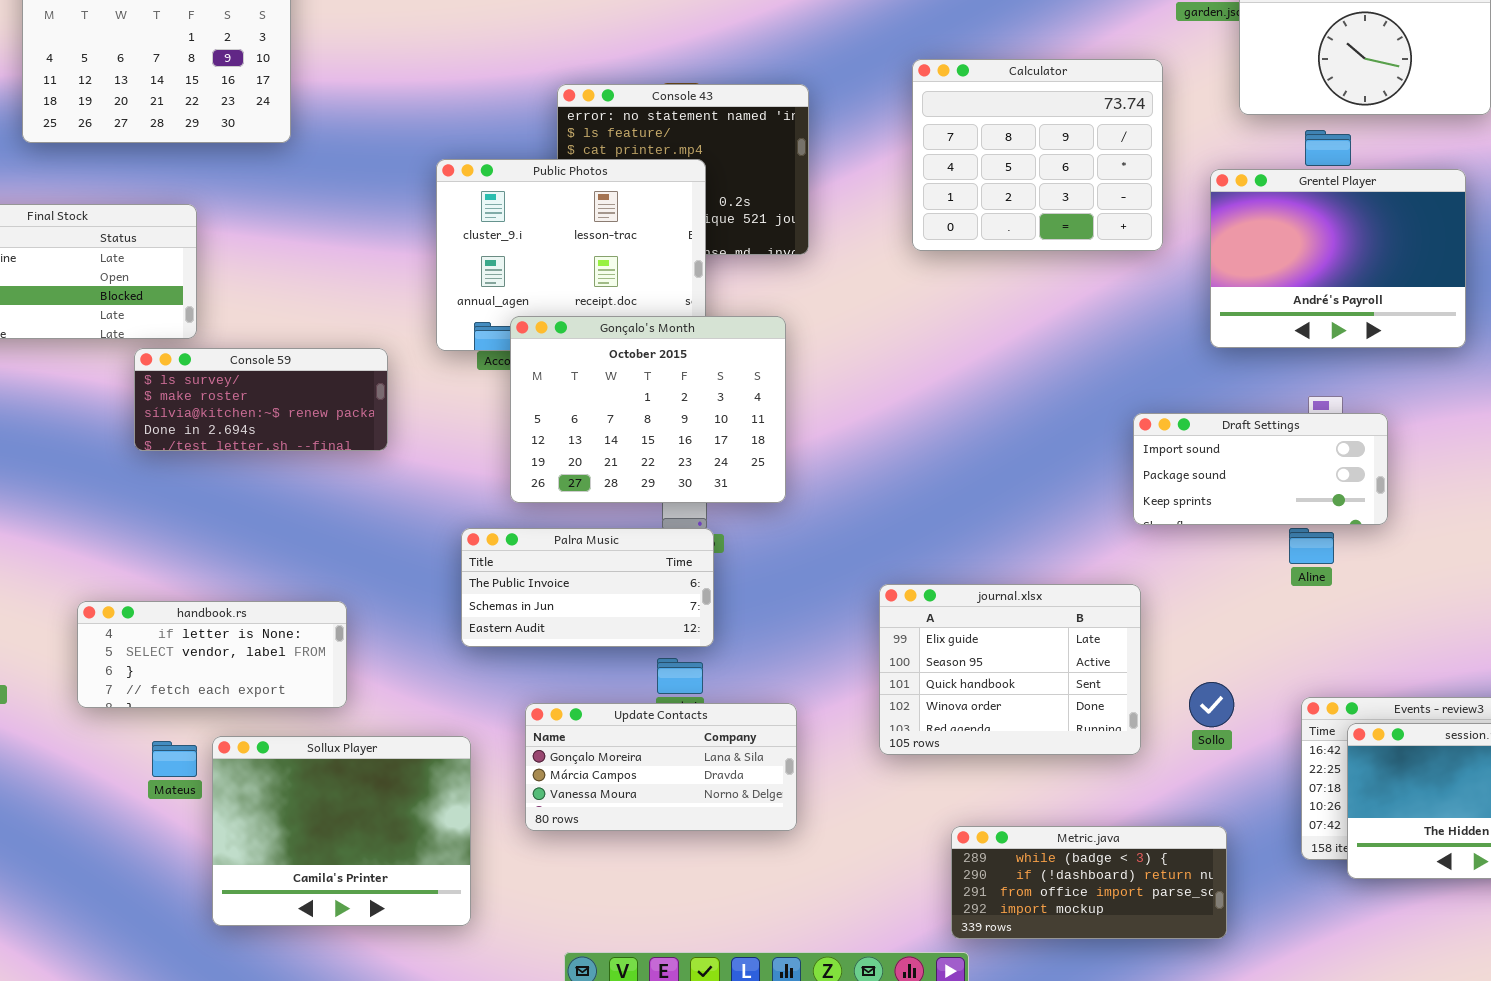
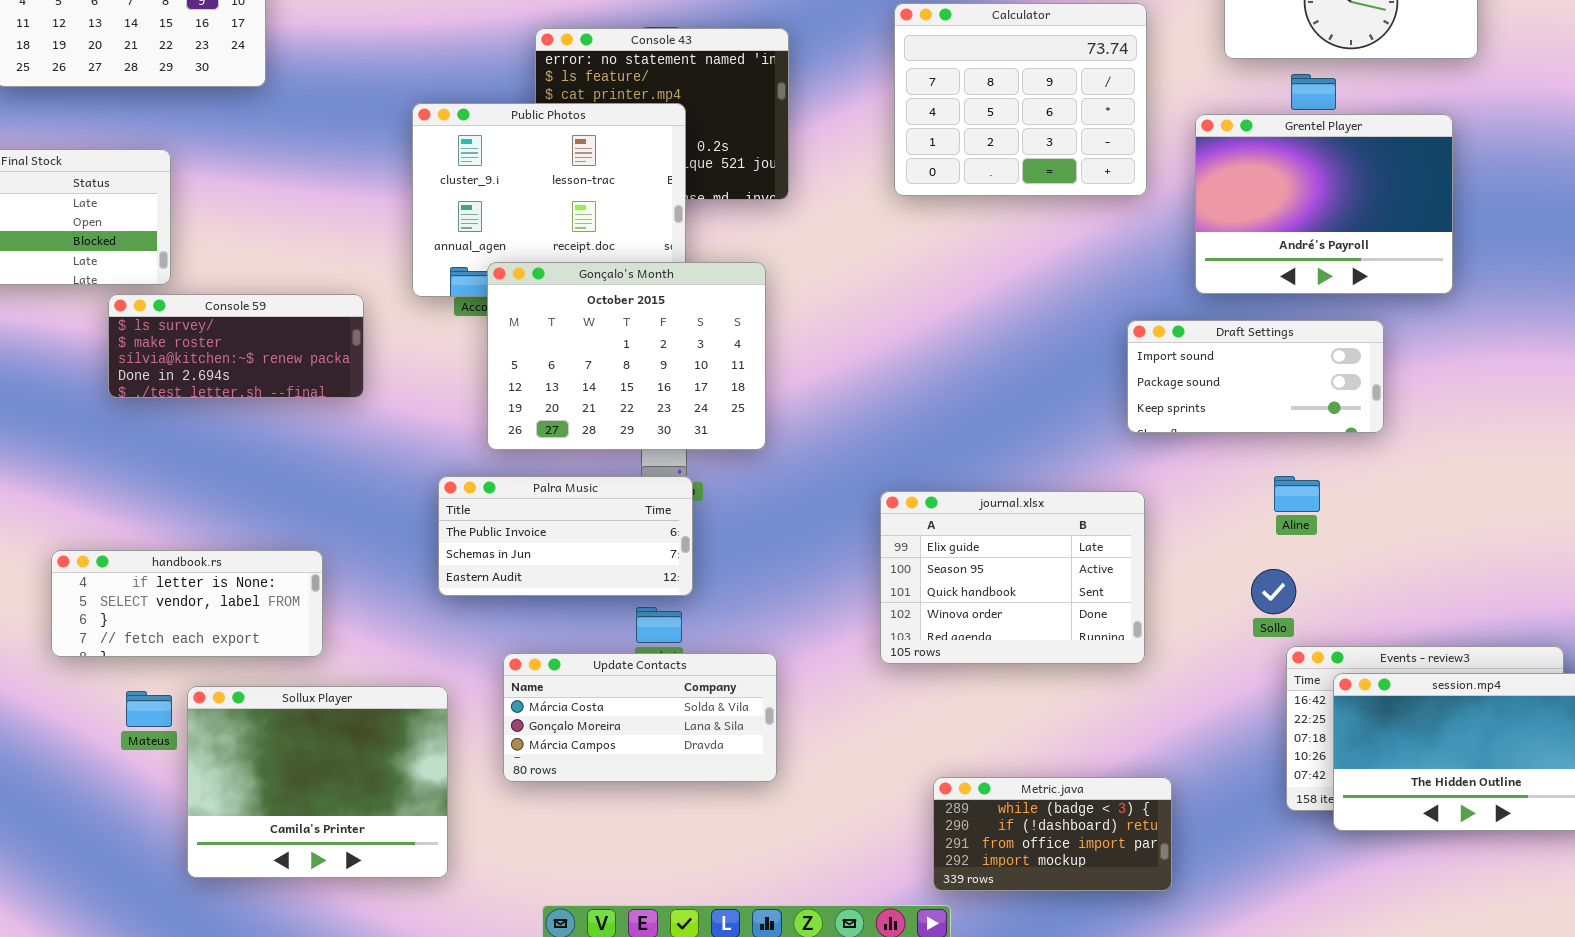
Draft Settings: [1133,413,1388,525] -> [1127,320,1384,433], moved
journal.xlsx: [879,584,1141,755] -> [880,491,1145,664], moved
Sollo: [1189,682,1234,727] -> [1251,569,1296,614], moved
Update Contacts: [525,703,797,831] -> [503,653,777,782], scrolled up 1 row
Metric.java: [951,826,1227,939] -> [933,777,1172,891], resized

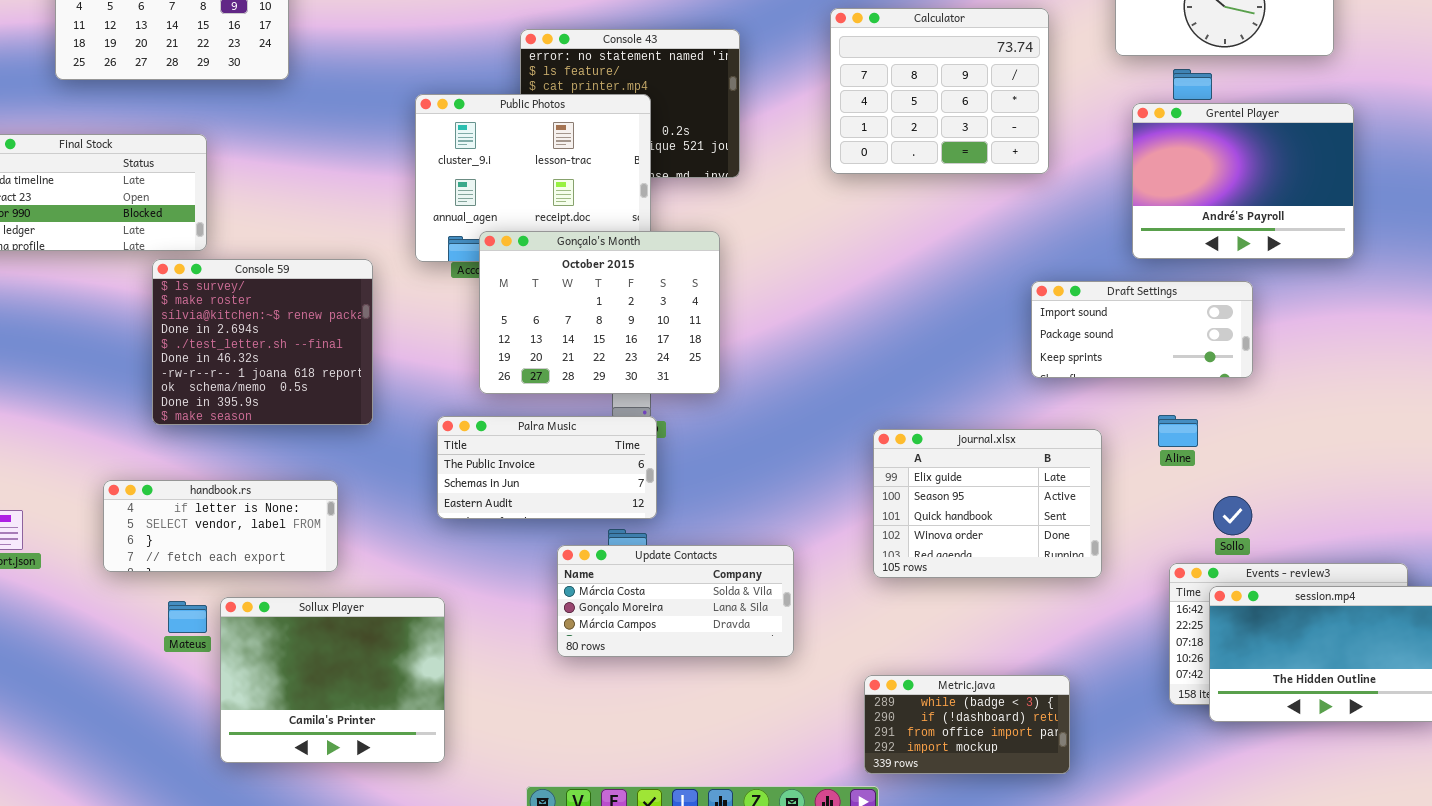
Grentel Player: [1195,114,1453,294] -> [1132,103,1354,259], moved
Console 59: [108,294,364,398] -> [152,259,373,425], resized
journal.xlsx: [880,491,1145,664] -> [873,429,1102,578], moved
Sollo: [1251,569,1296,614] -> [1213,496,1252,535], moved
Update Contacts: [503,653,777,782] -> [557,545,794,657], moved

